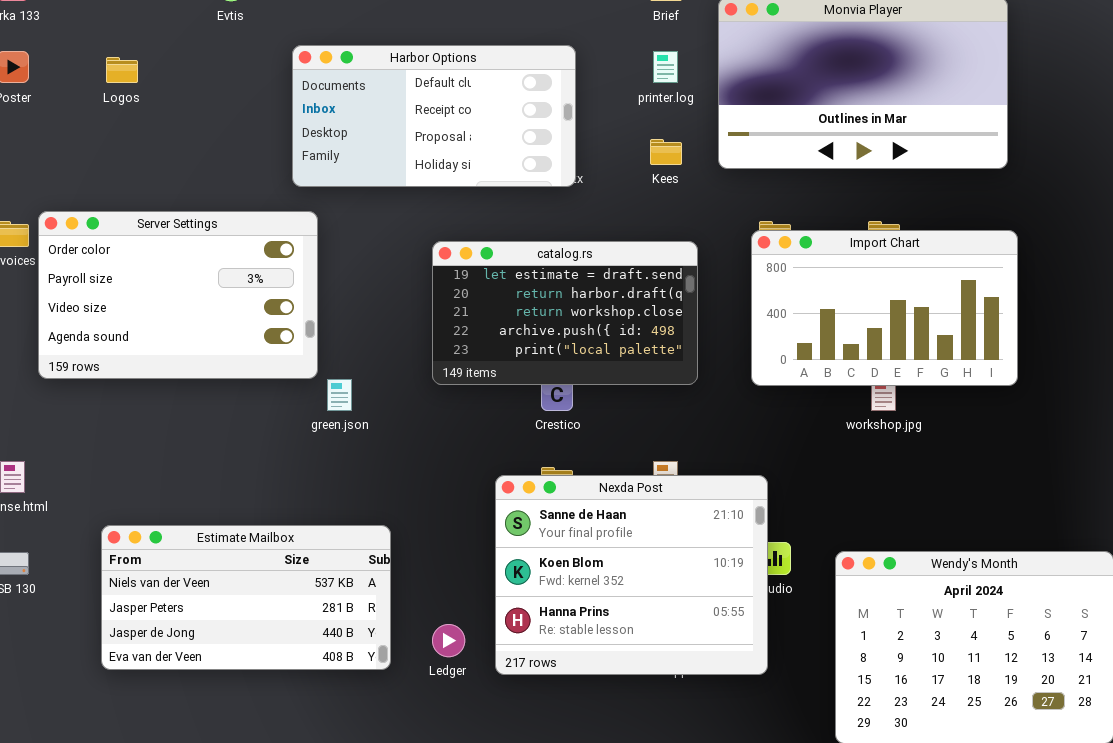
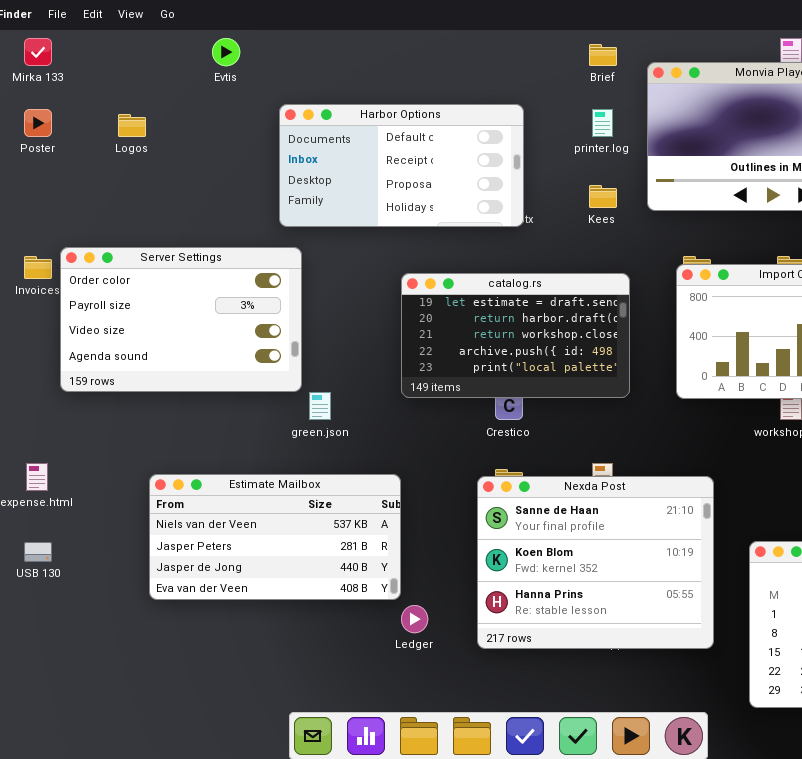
Nexda Post: [495,475,768,675] -> [477,476,714,649], moved
Estimate Mailbox: [101,525,391,670] -> [149,474,401,600], moved

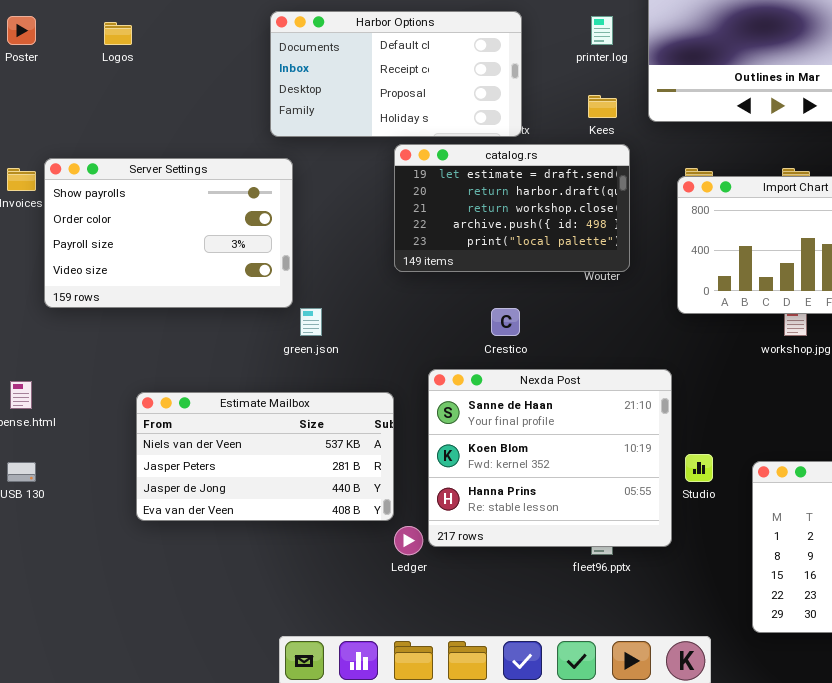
Server Settings: [60,247,302,392] -> [44,158,293,308], scrolled up 1 row
catalog.rs: [401,273,630,398] -> [394,144,630,272], moved
Nexda Post: [477,476,714,649] -> [428,369,672,547], moved

